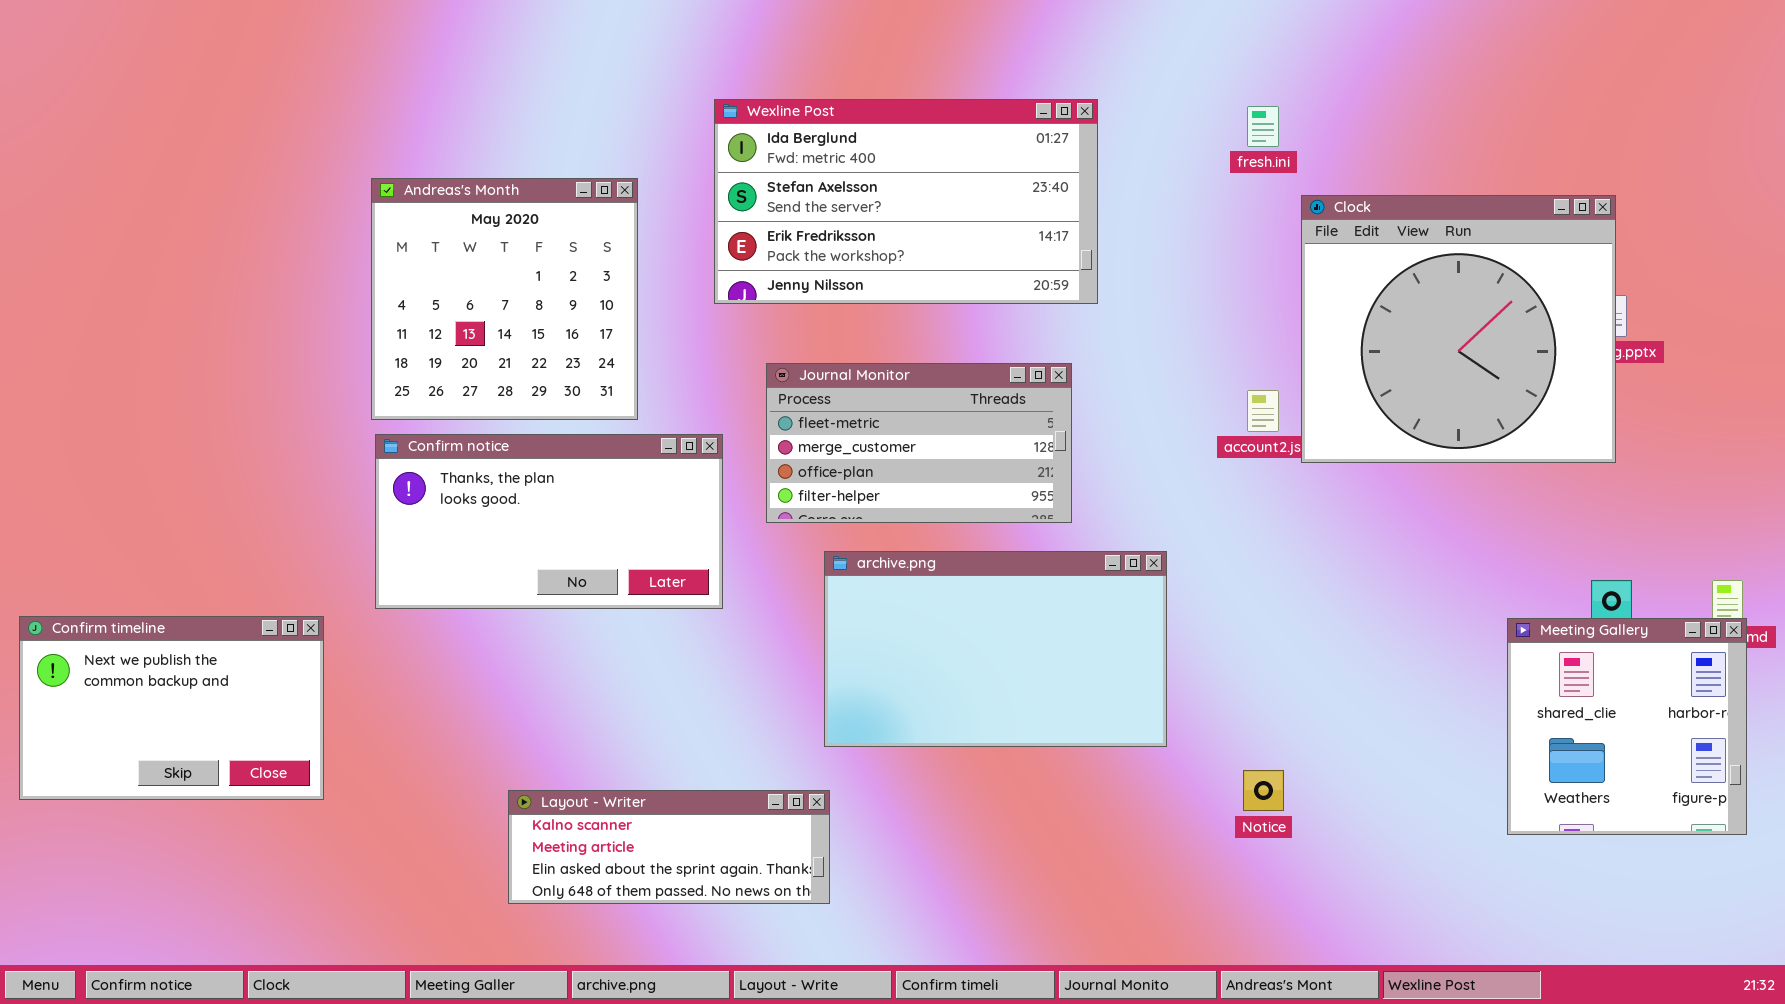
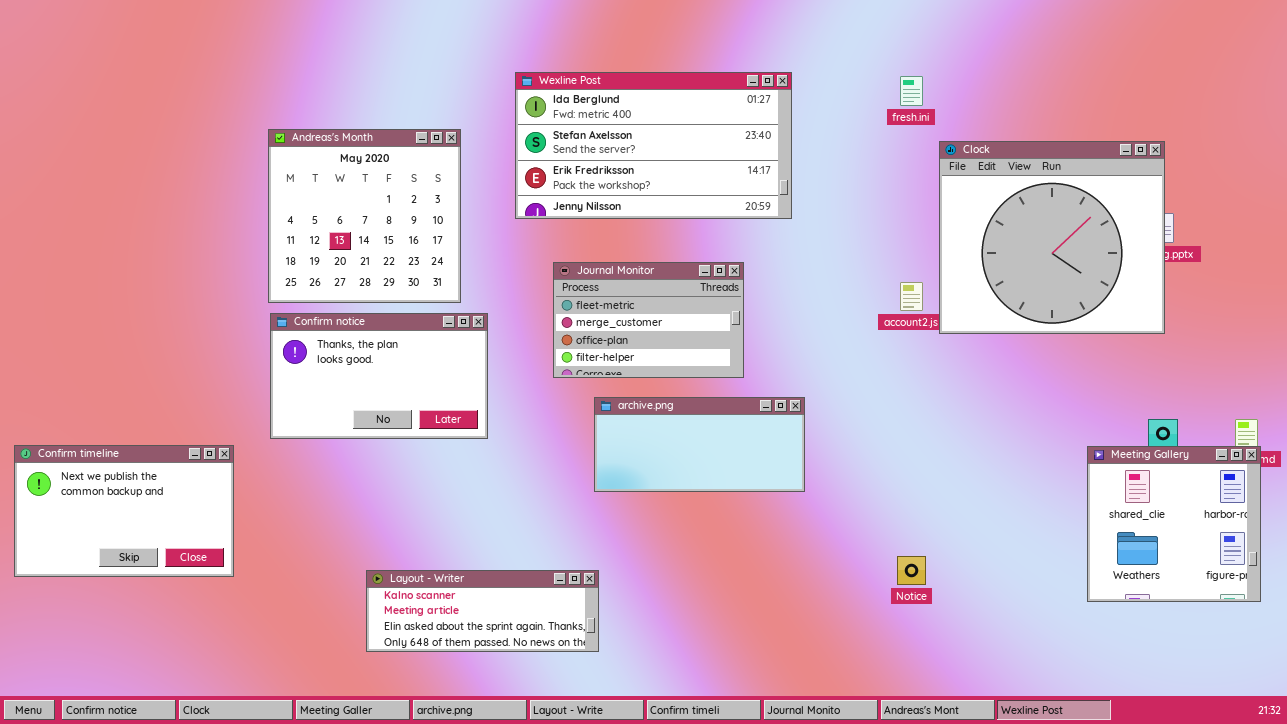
Journal Monitor: [766,363,1072,523] -> [553,262,744,378], resized
Confirm notice: [375,434,723,609] -> [270,313,488,439], resized
archive.png: [824,551,1167,747] -> [594,397,805,492], resized

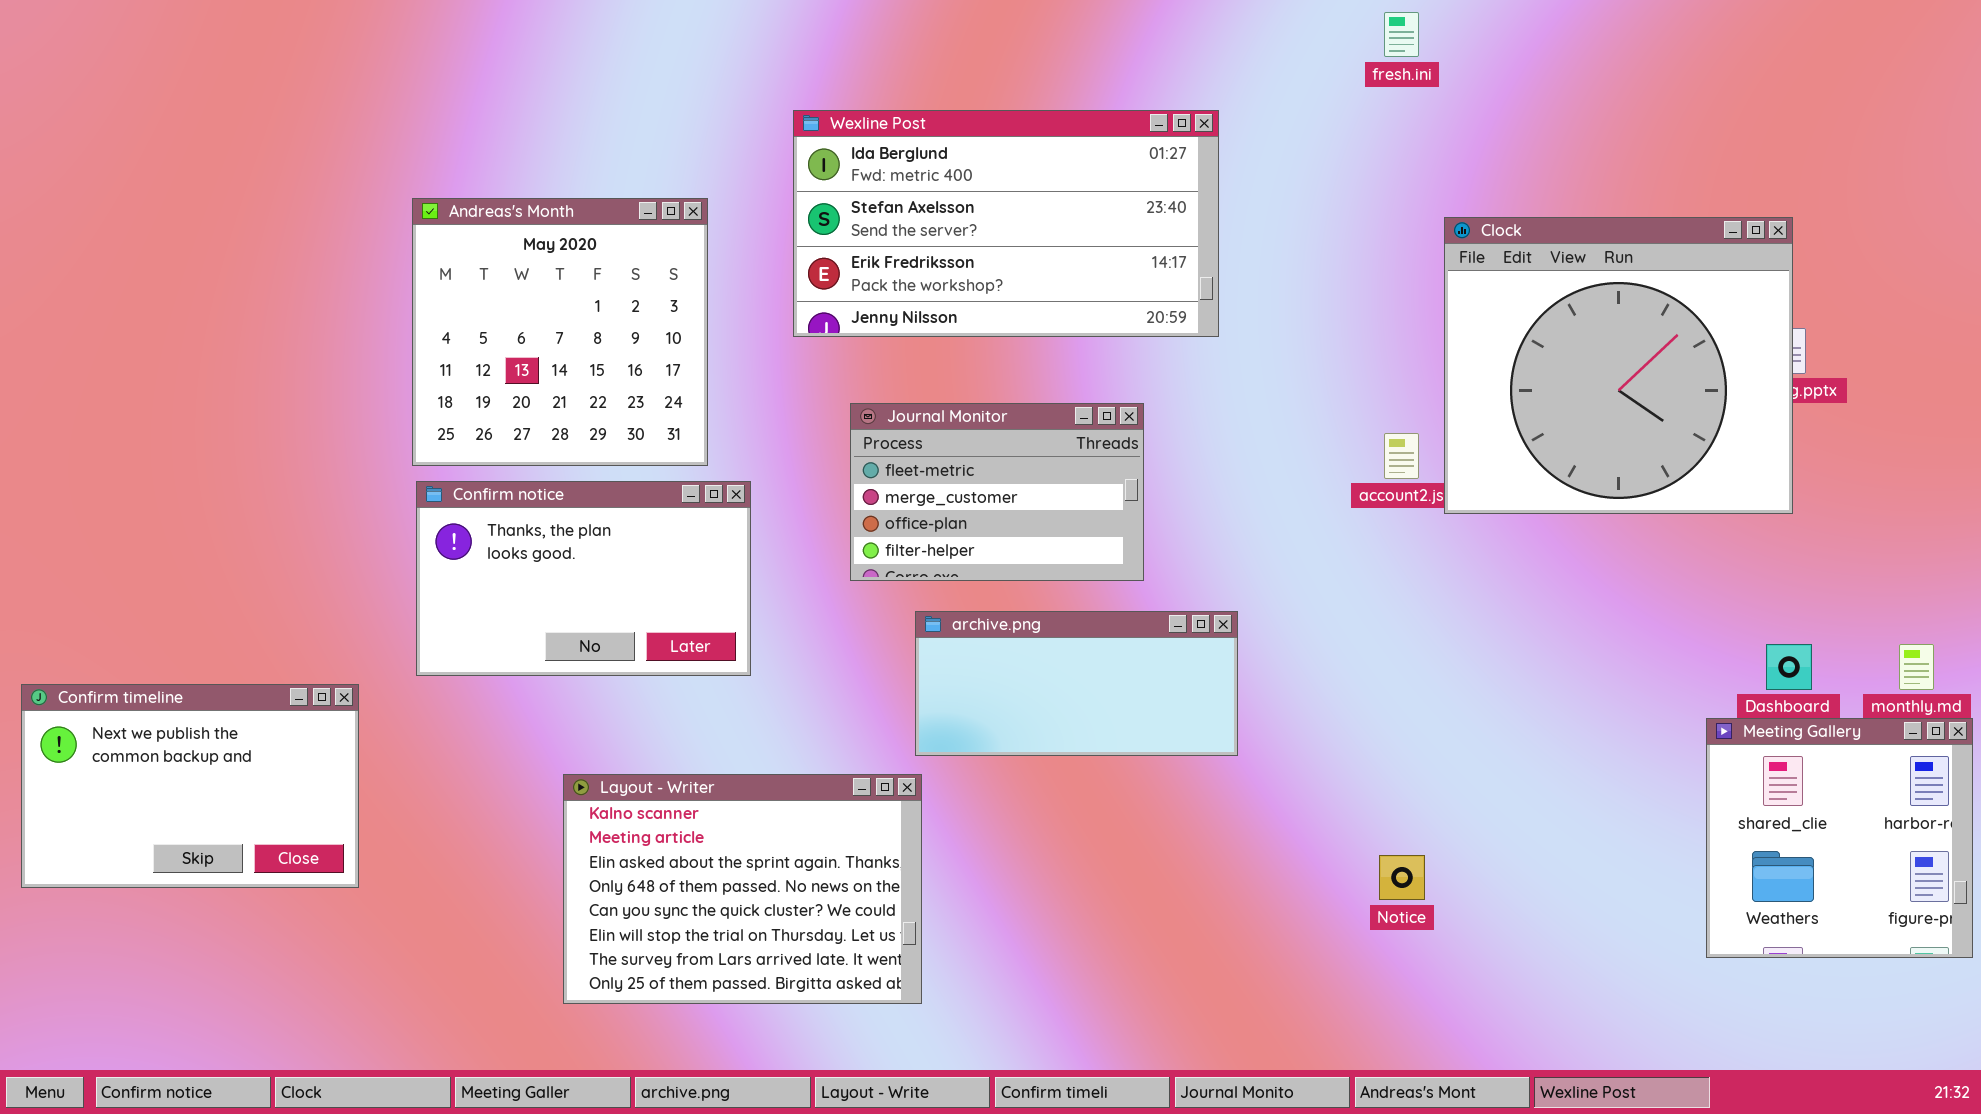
fresh.ini: [900,76,923,106] -> [1384,12,1419,57], moved
Meeting Gallery: [1087,446,1261,602] -> [1706,718,1973,958], moved
Layout - Writer: [366,570,599,652] -> [563,774,922,1004], resized

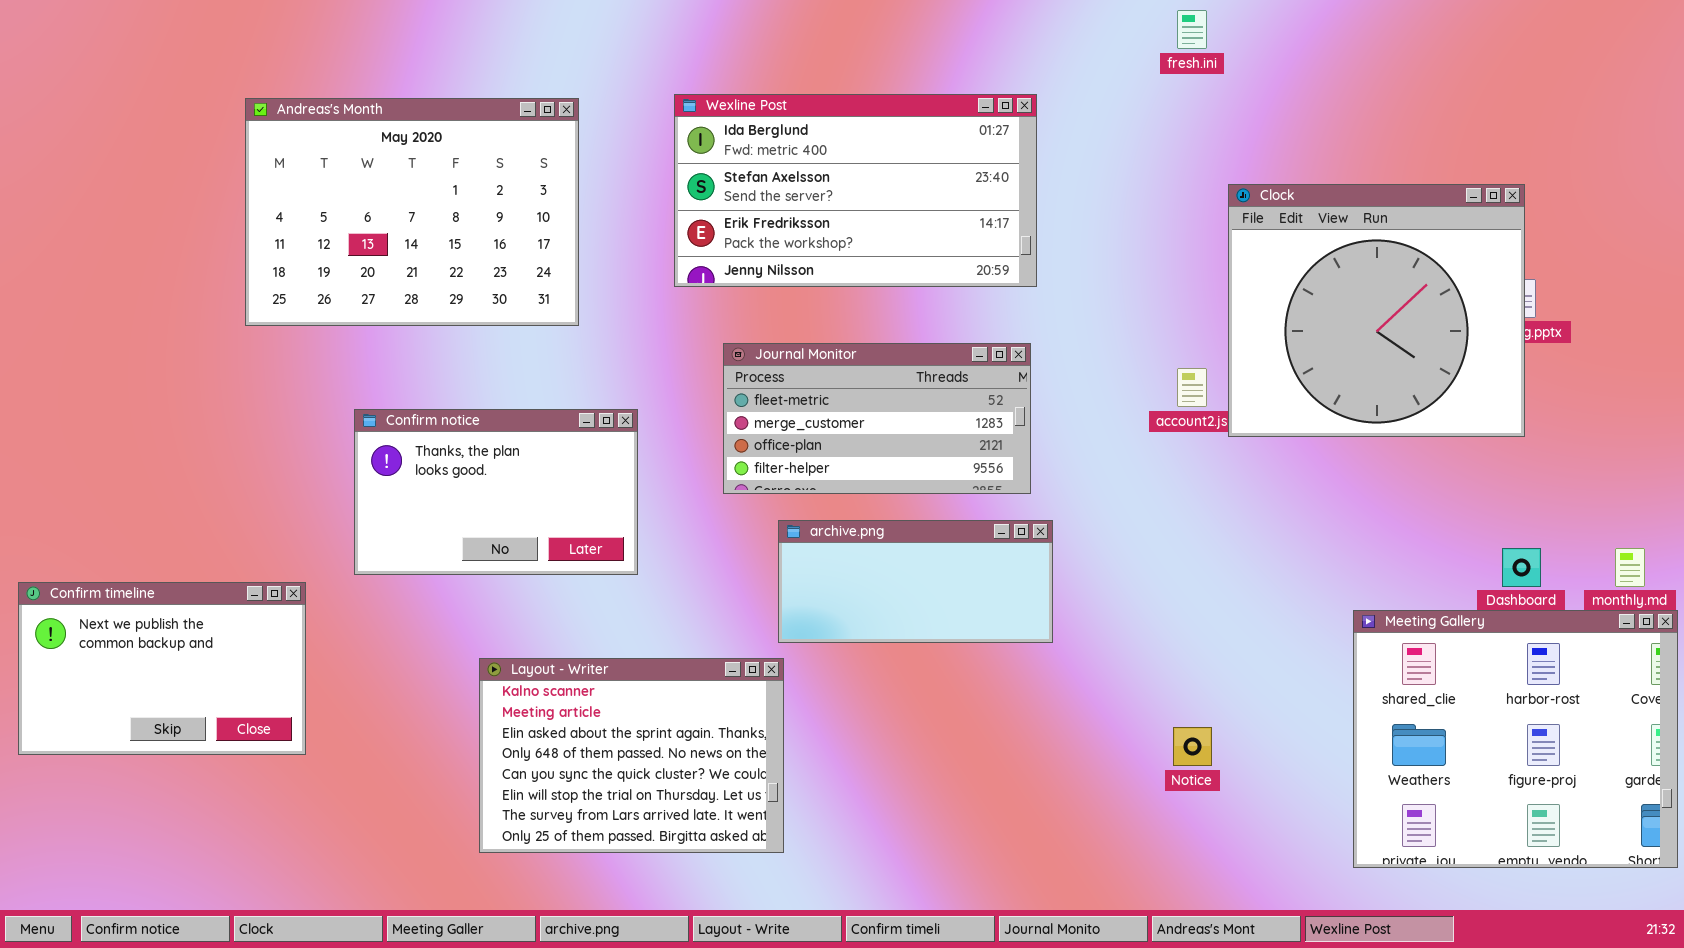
Andreas's Month: [412,198,708,466] -> [245,98,579,326], moved, resized
Journal Monitor: [850,403,1144,581] -> [723,343,1031,494], resized
Meeting Gallery: [1706,718,1973,958] -> [1353,610,1678,868], resized

